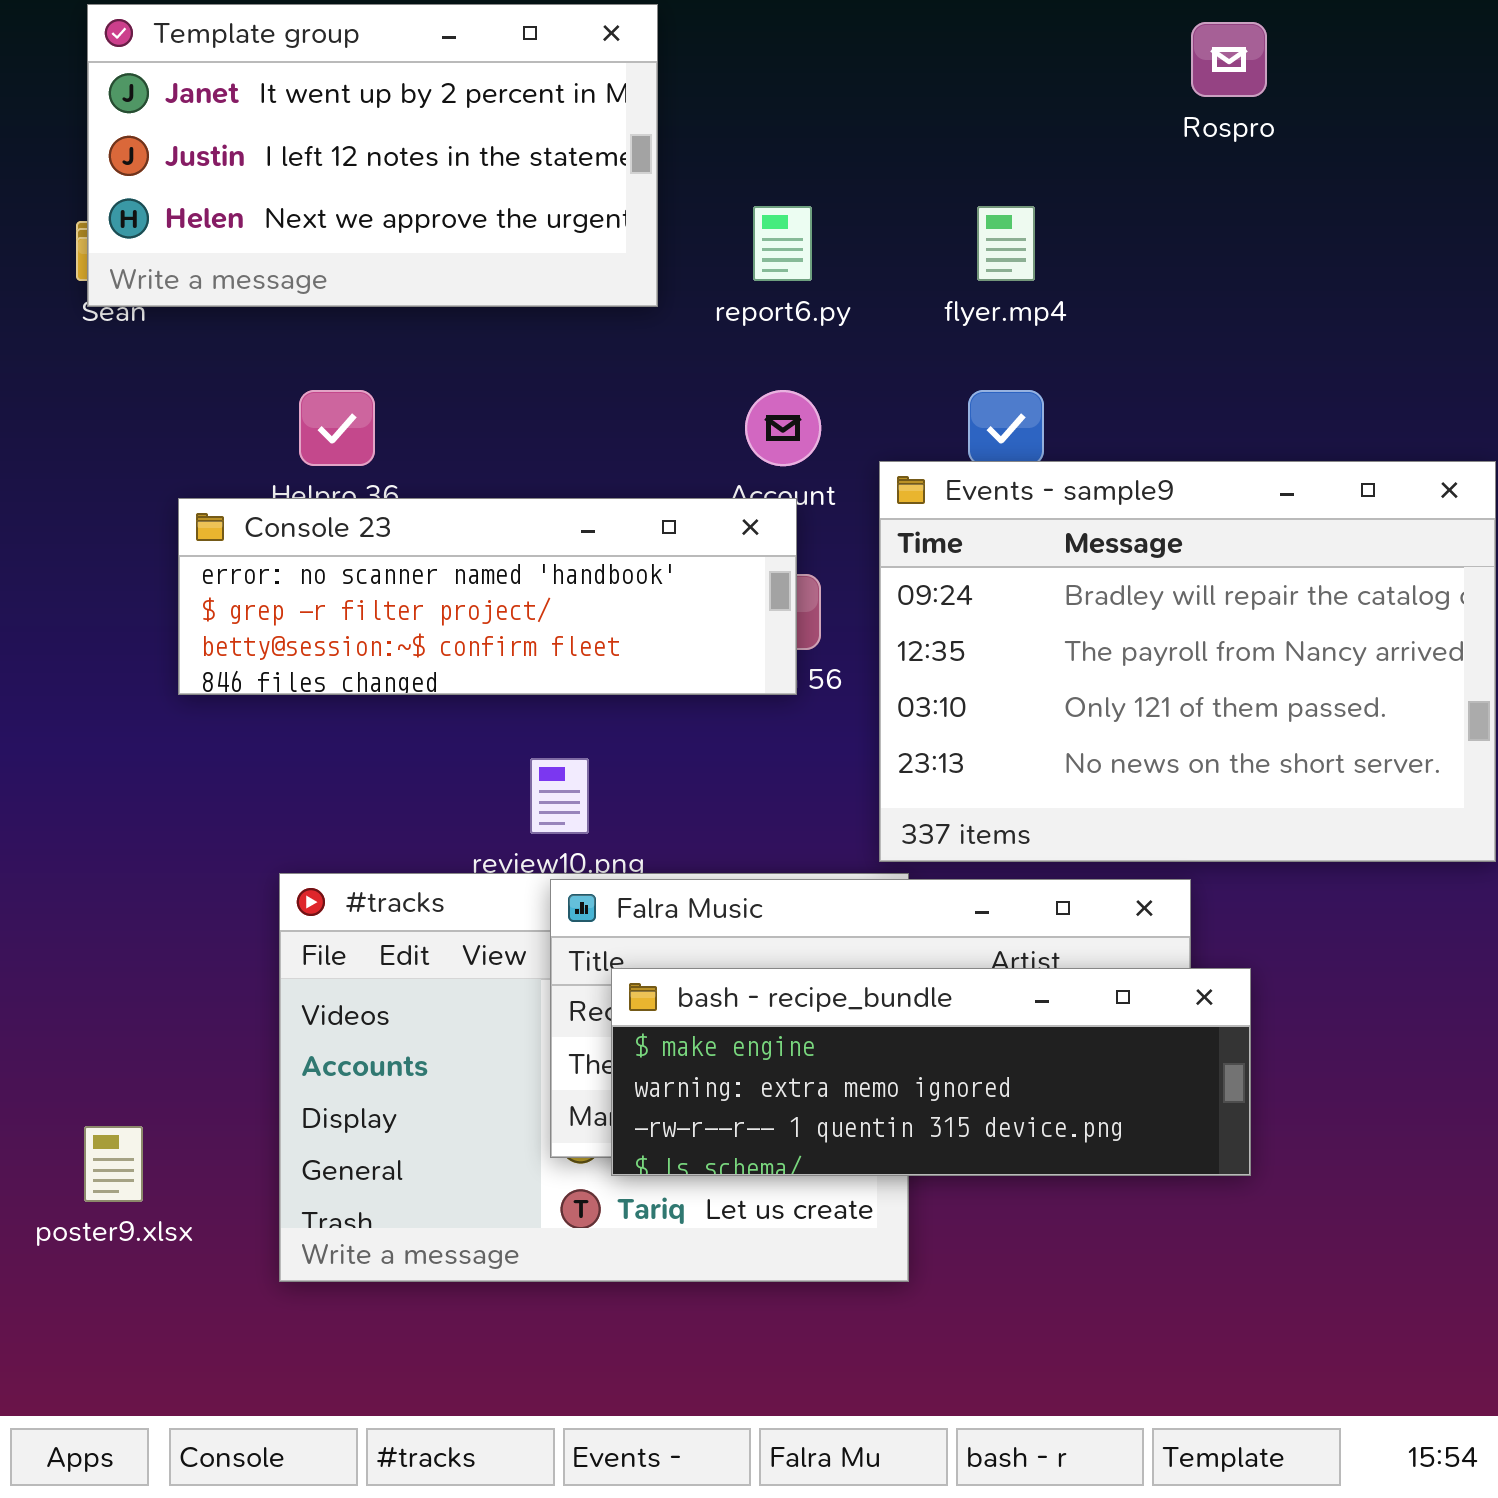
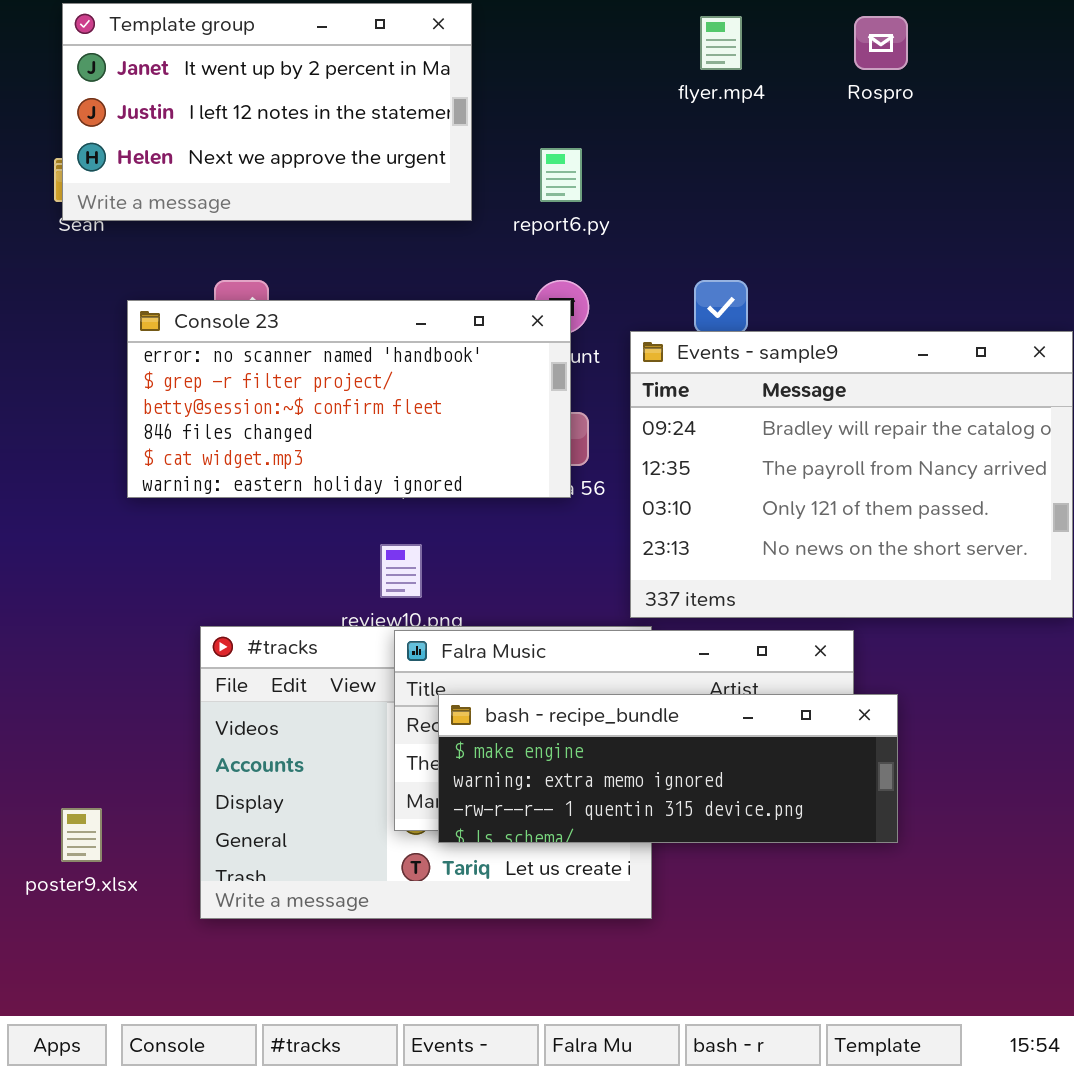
flyer.mp4: [977,206,1035,281] -> [700,16,742,70], moved
Console 23: [178,498,797,695] -> [127,300,571,498], resized

